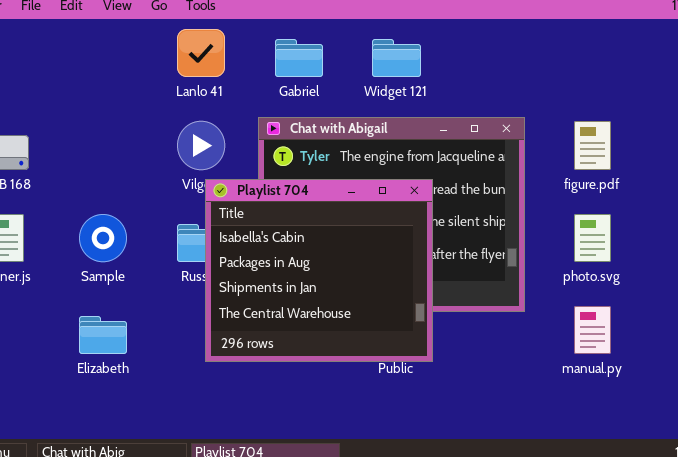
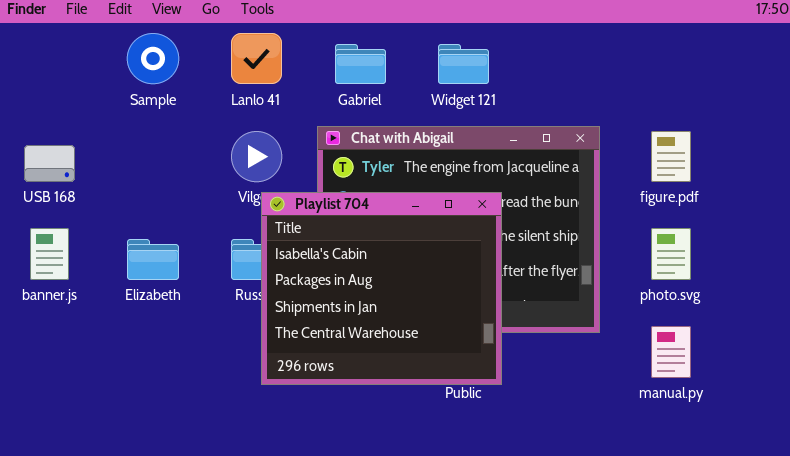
Sample: [79,214,127,262] -> [127,33,179,84], moved
Elizabeth: [79,316,127,354] -> [127,239,179,280], moved

